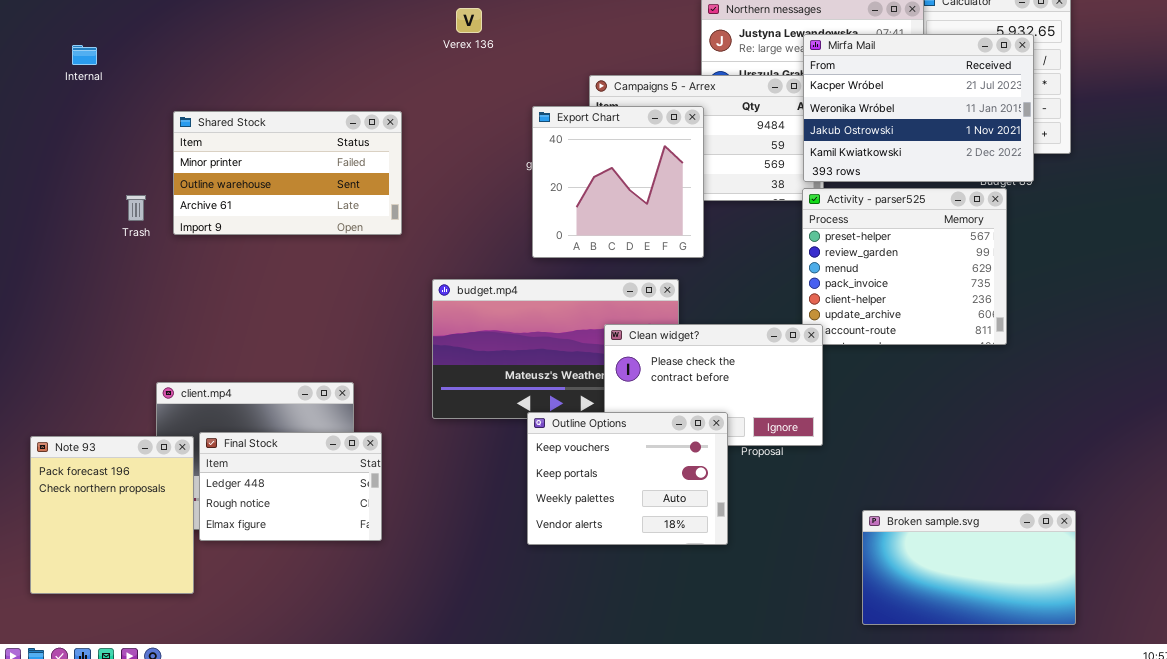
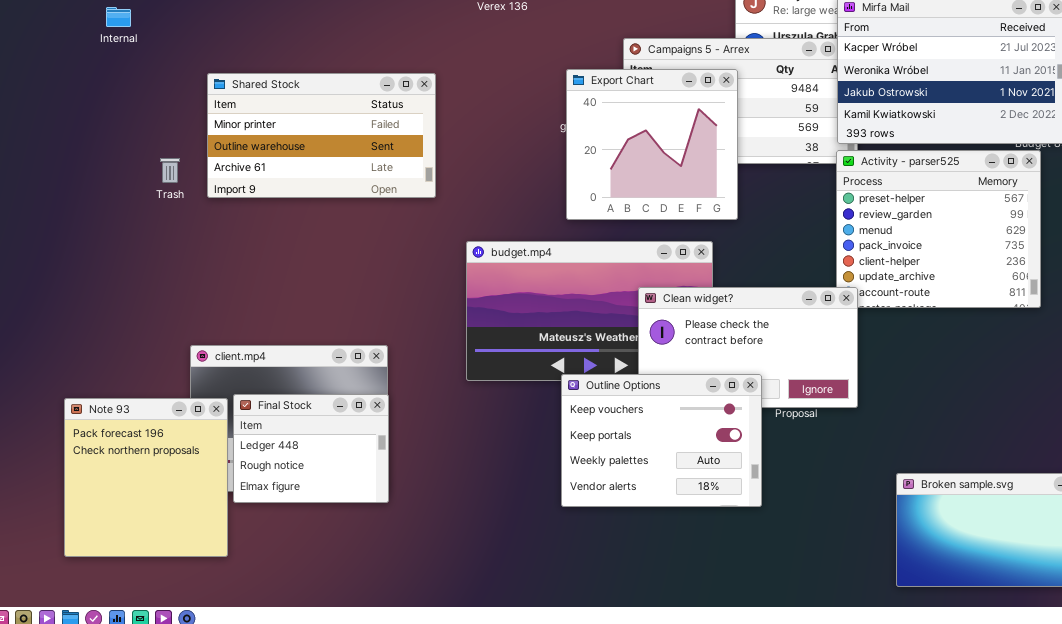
Final Stock: [199,432,382,541] -> [233,394,389,503], resized

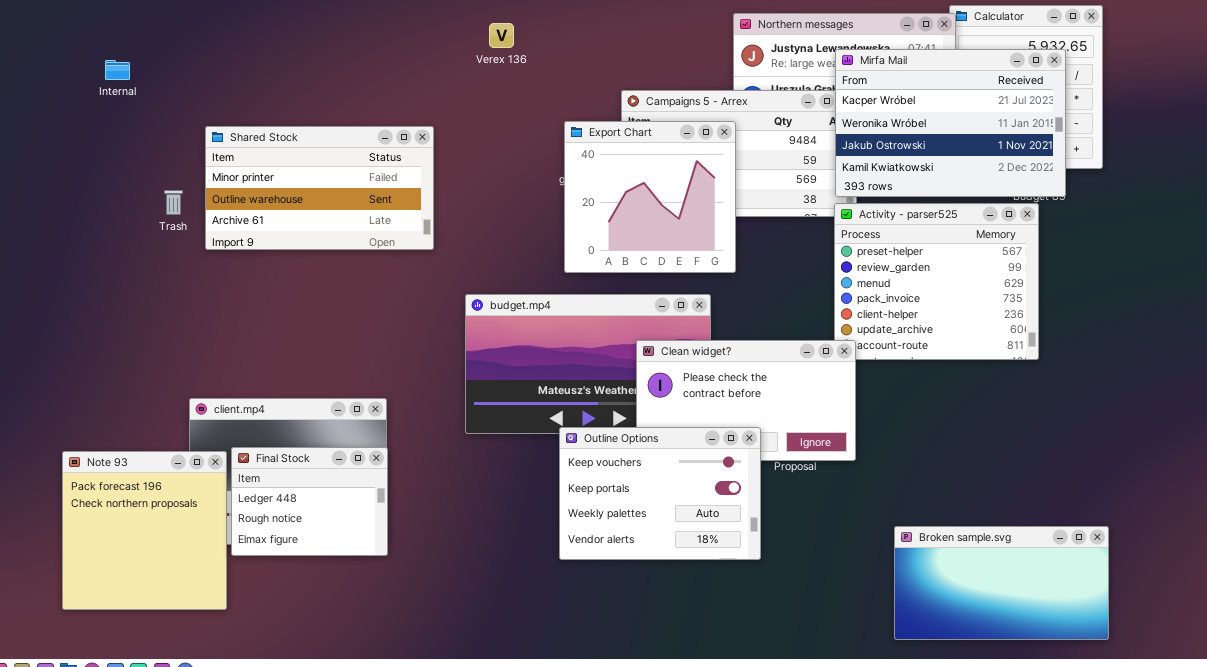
Trash: [160,158,180,183] -> [164,190,183,215], moved

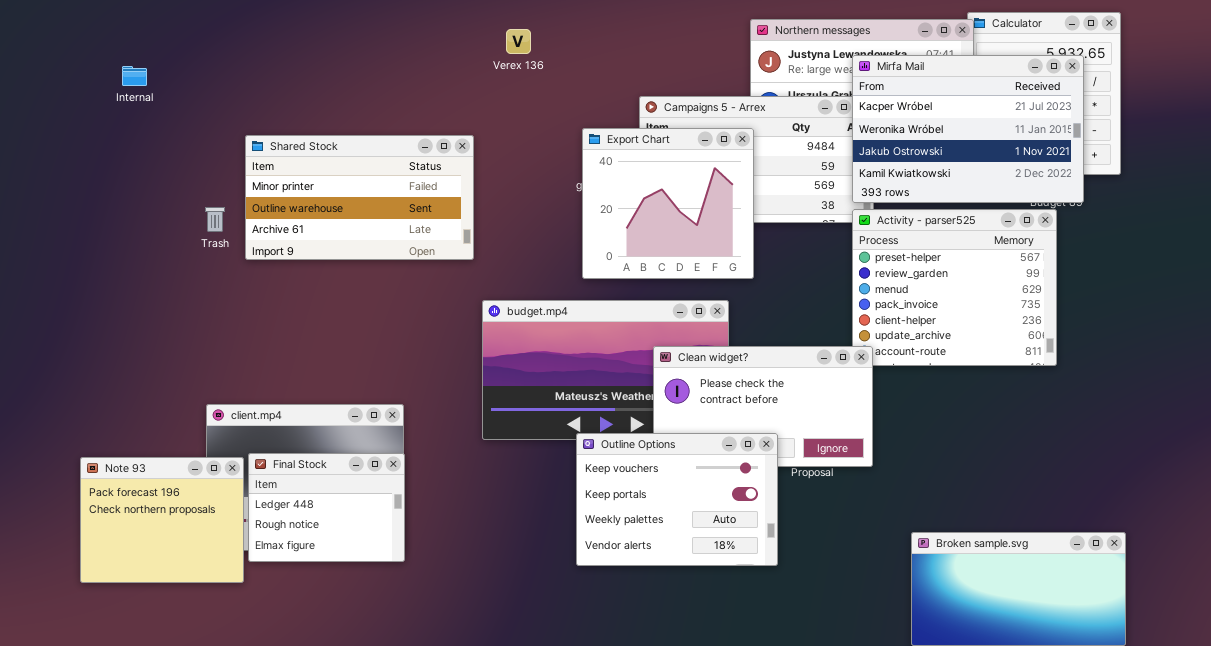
Shared Stock: [205,126,434,250] -> [245,135,474,260], moved
Trash: [164,190,183,215] -> [205,207,225,232], moved
Note 93: [62,451,227,610] -> [80,457,244,583], resized

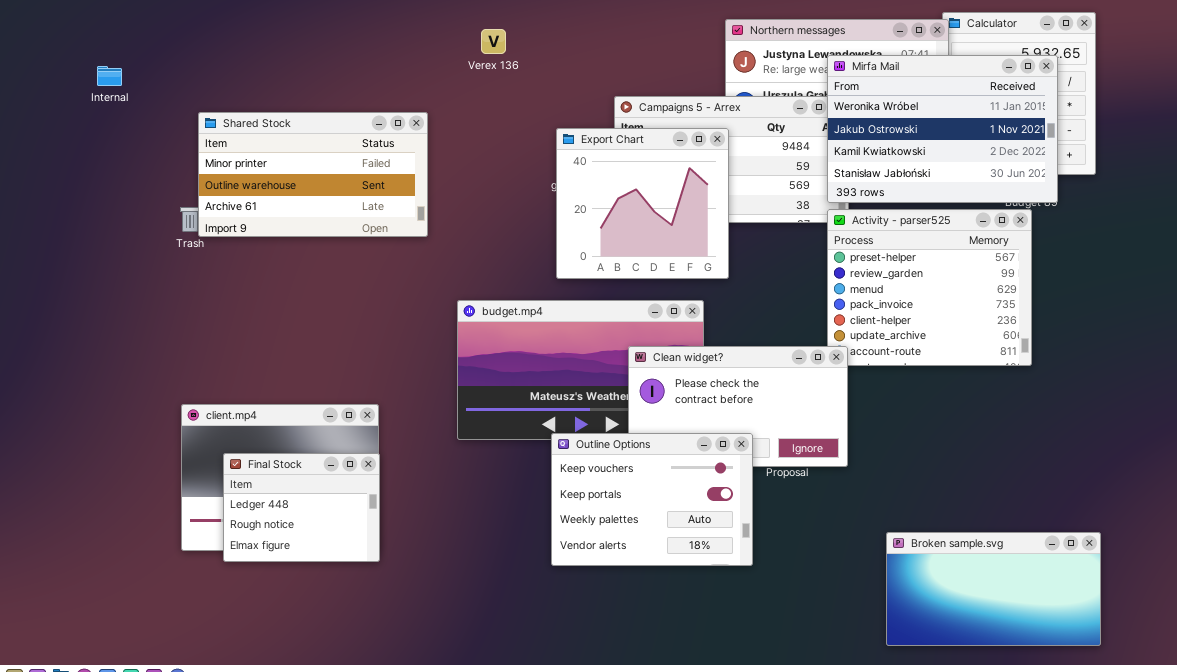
Mirfa Mail: [852,55,1084,203] -> [827,55,1058,203], scrolled down 1 row
Shared Stock: [245,135,474,260] -> [198,112,428,237], moved
Note 93: [80,457,244,583] -> none, closed

